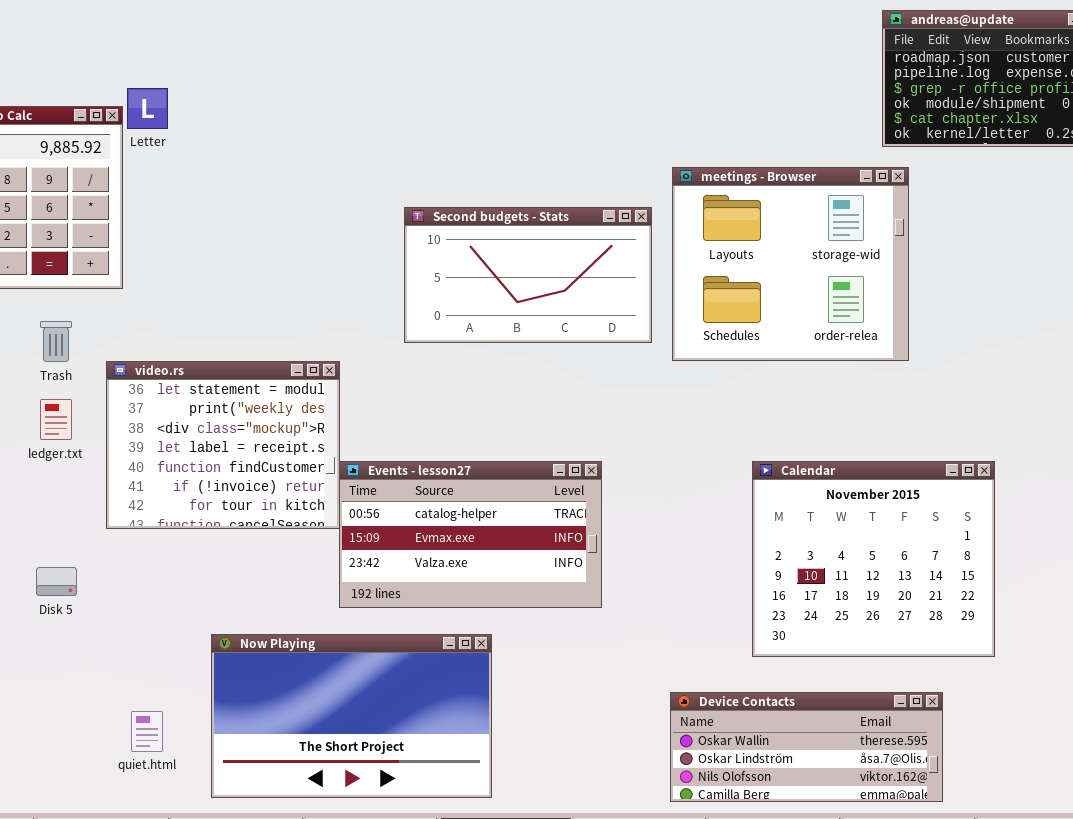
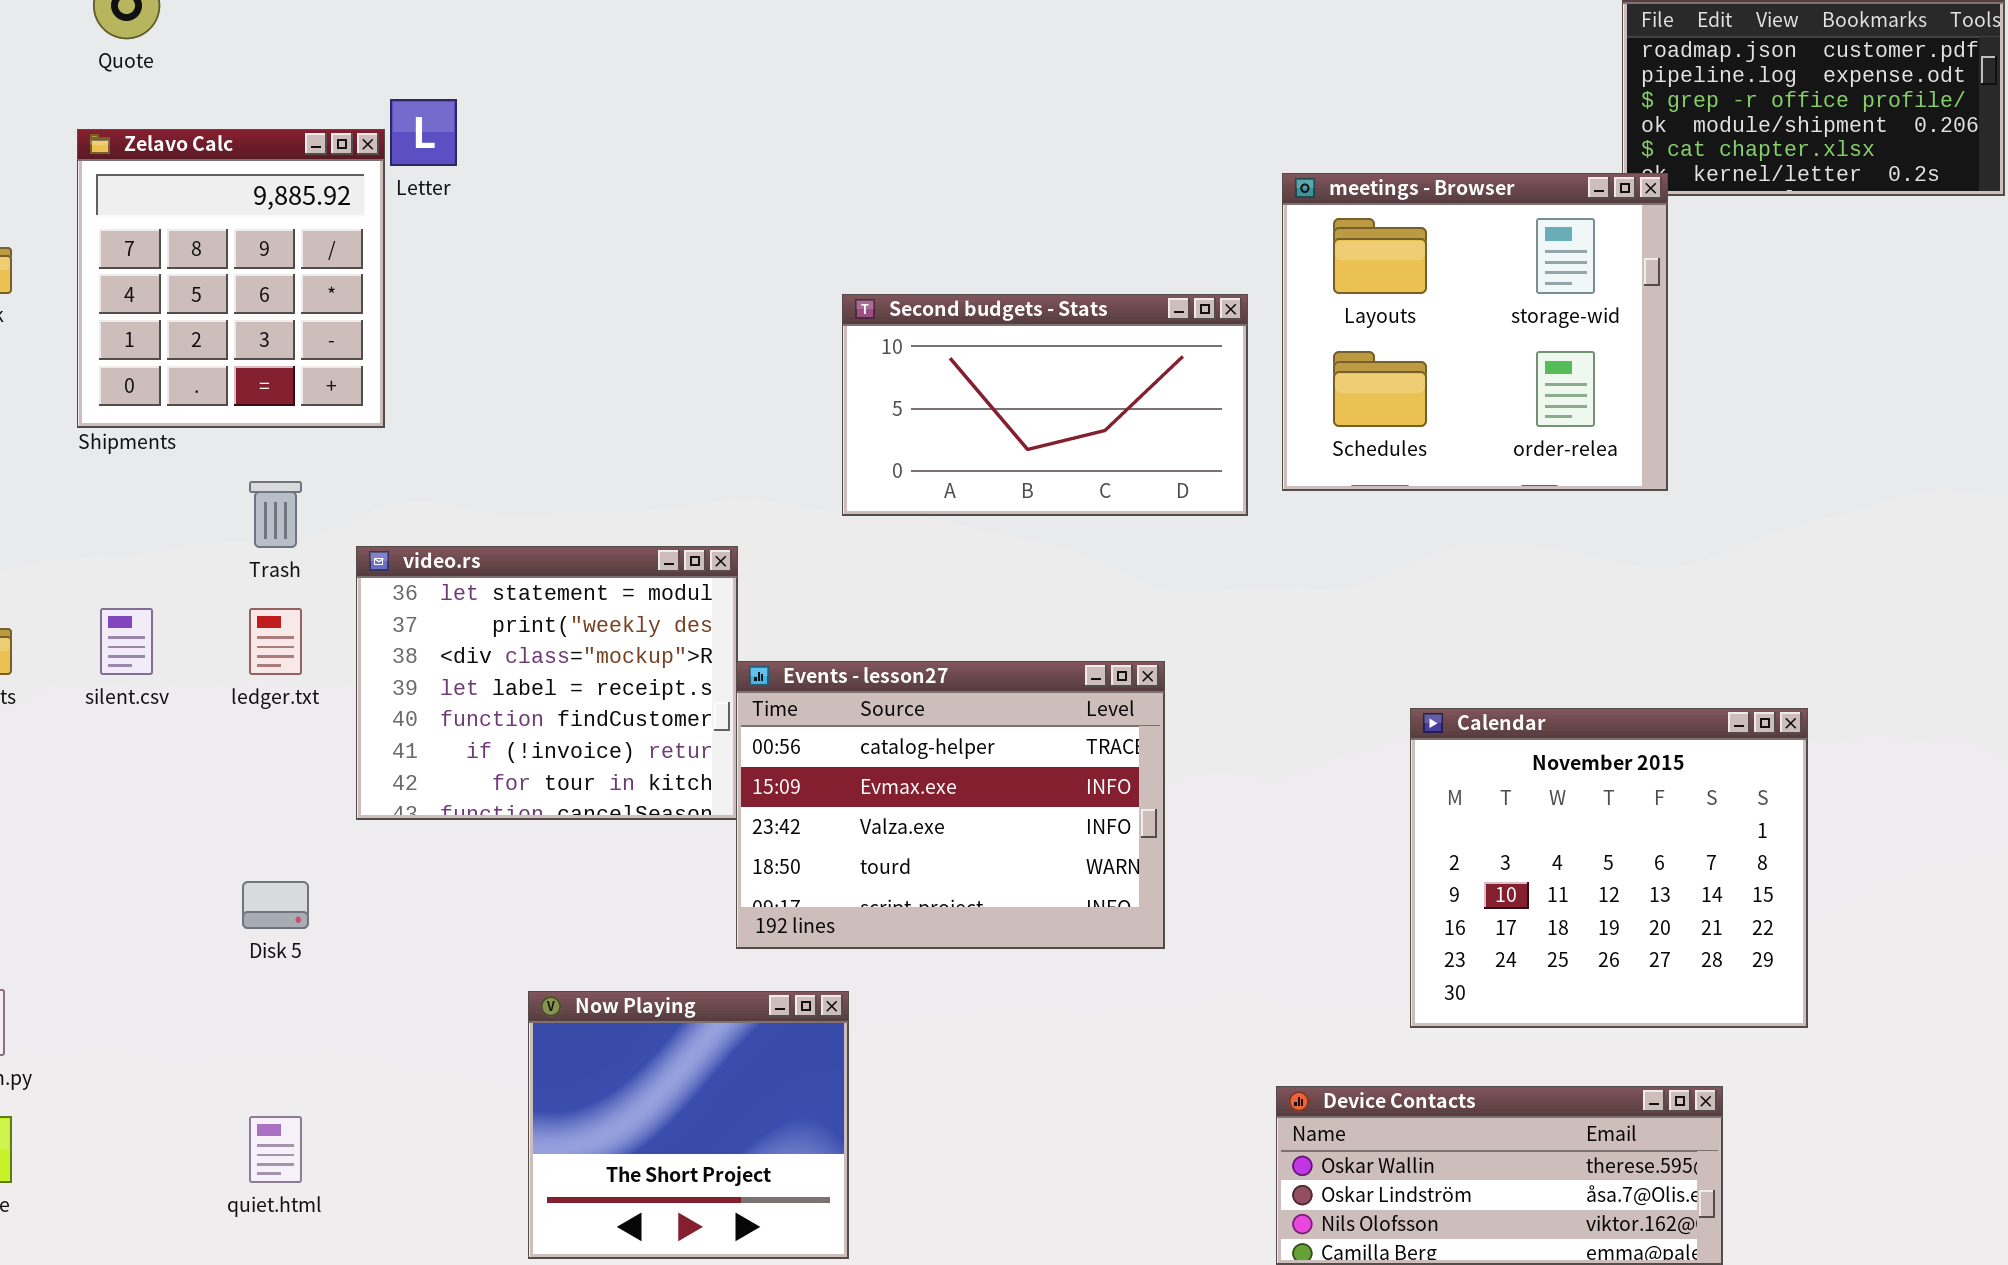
meetings - Browser: [672,167,909,361] -> [1282,173,1668,491], moved
Events - lesson27: [339,461,602,608] -> [736,661,1165,949], resized
Now Playing: [211,634,492,798] -> [528,991,849,1259], resized
quiet.html: [131,711,163,752] -> [249,1116,302,1183], moved

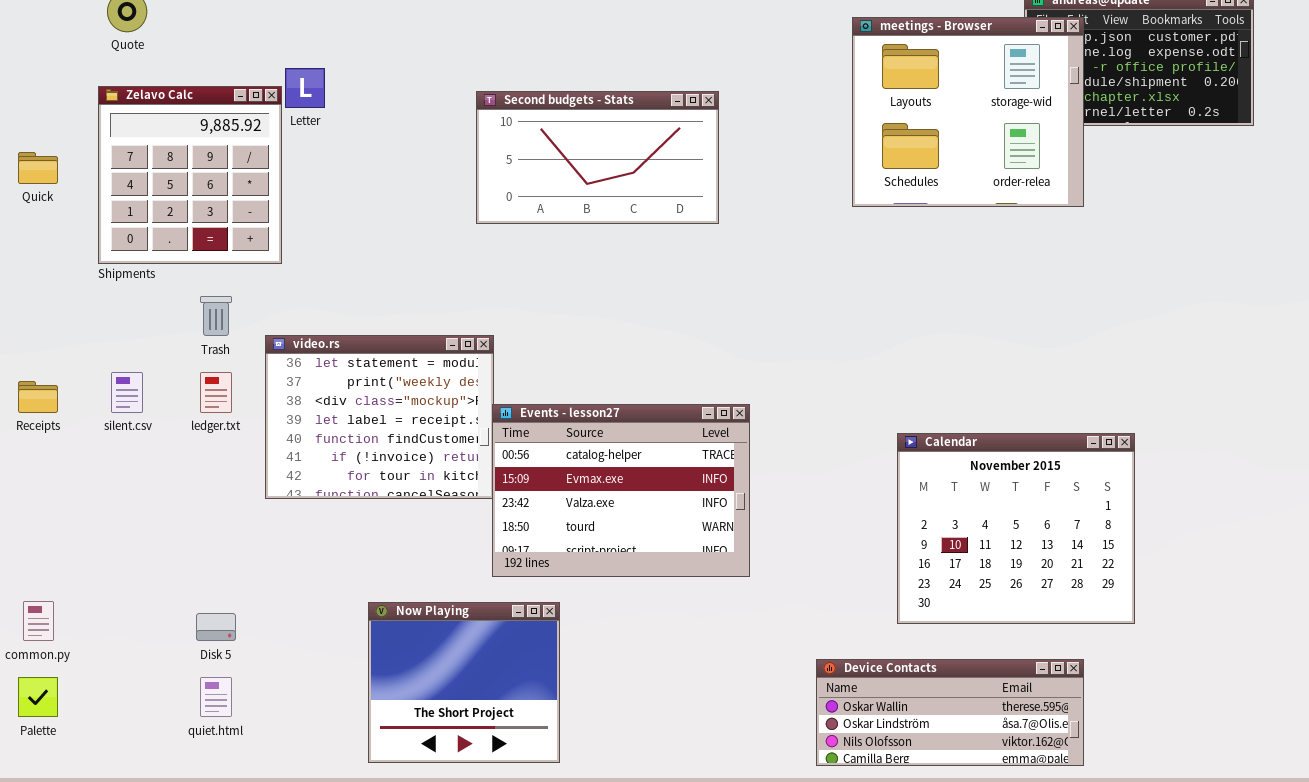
meetings - Browser: [1282,173,1668,491] -> [852,17,1084,207], moved
Second budgets - Stats: [842,294,1248,516] -> [476,91,719,224], moved
Disk 5: [242,881,309,929] -> [196,613,236,641], moved

